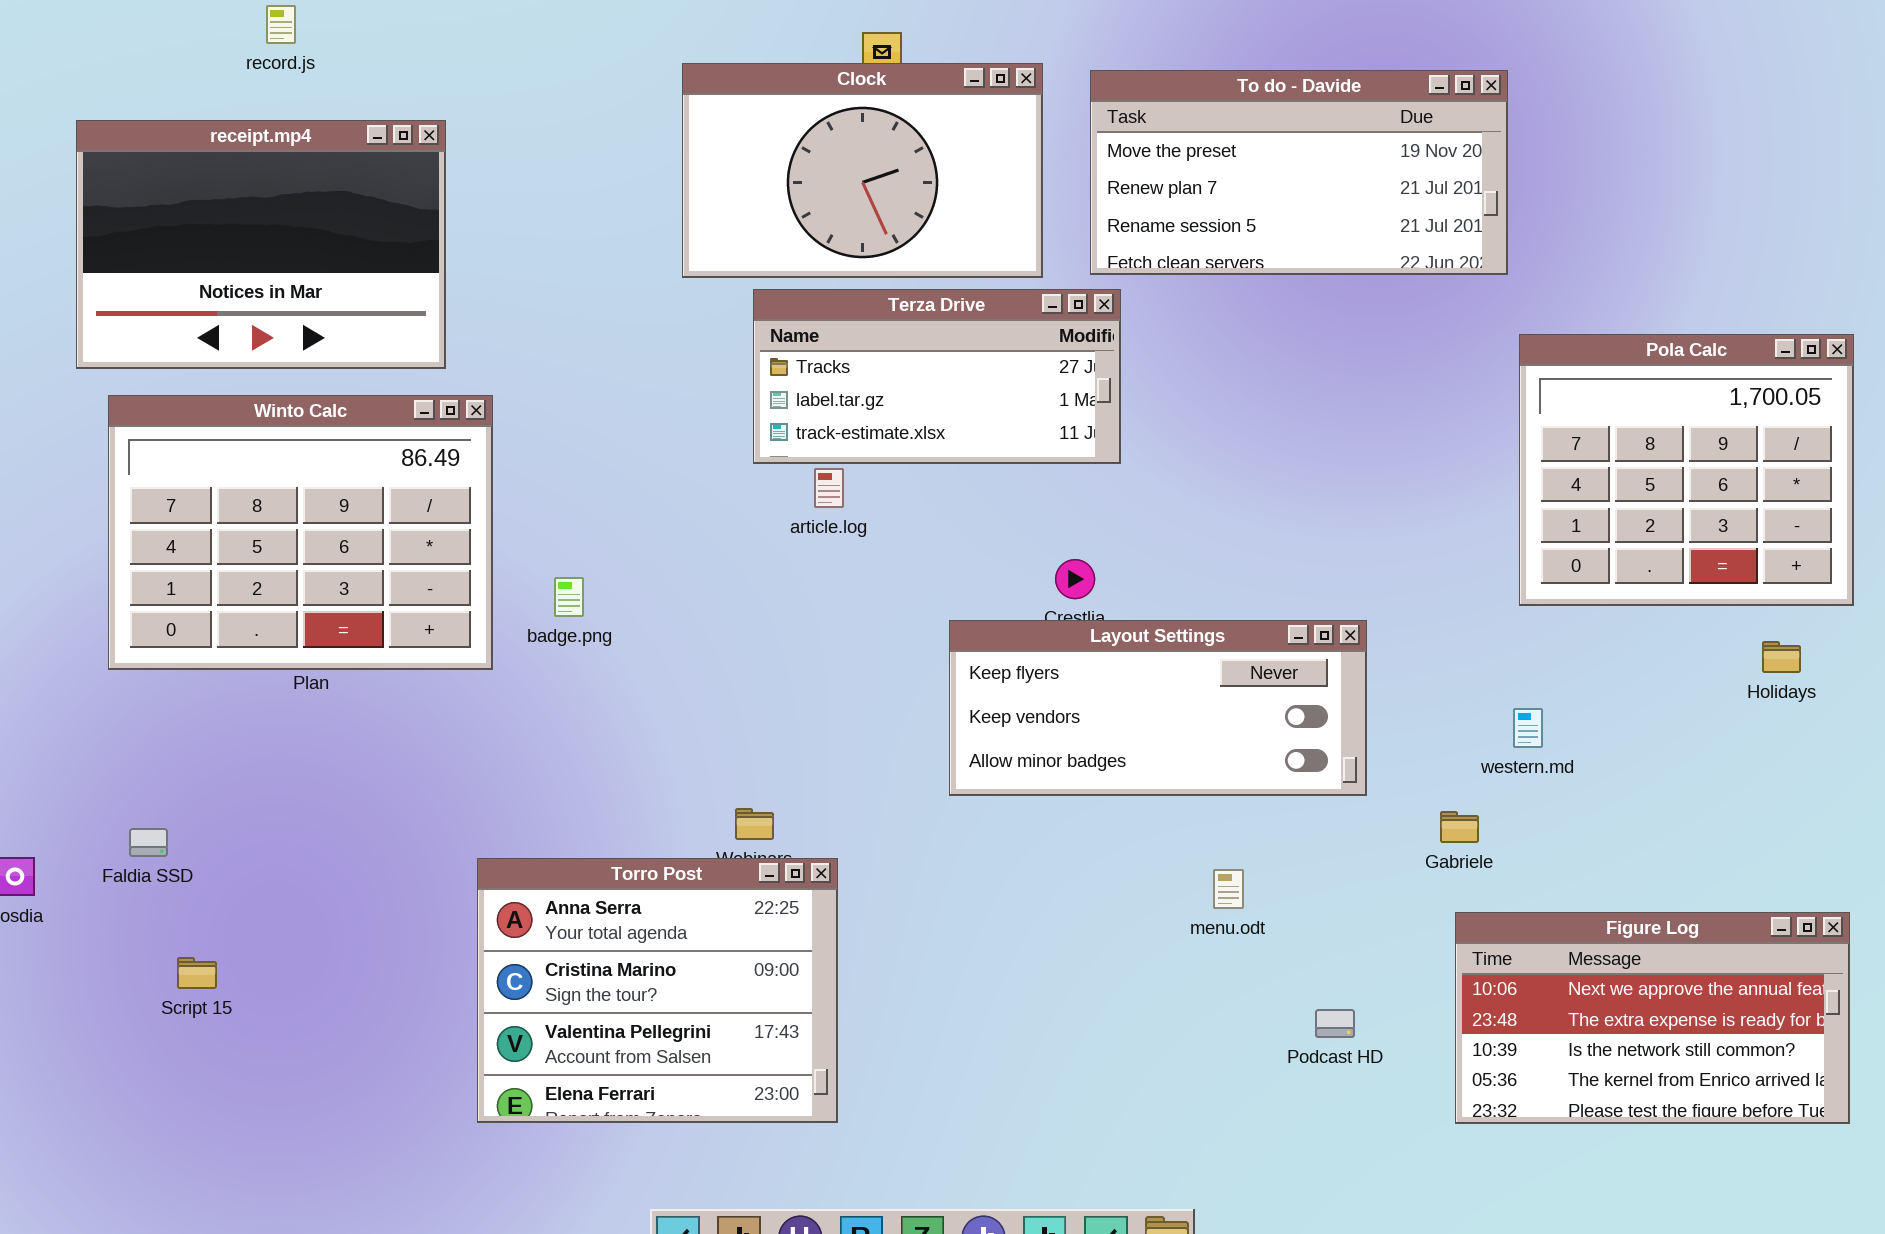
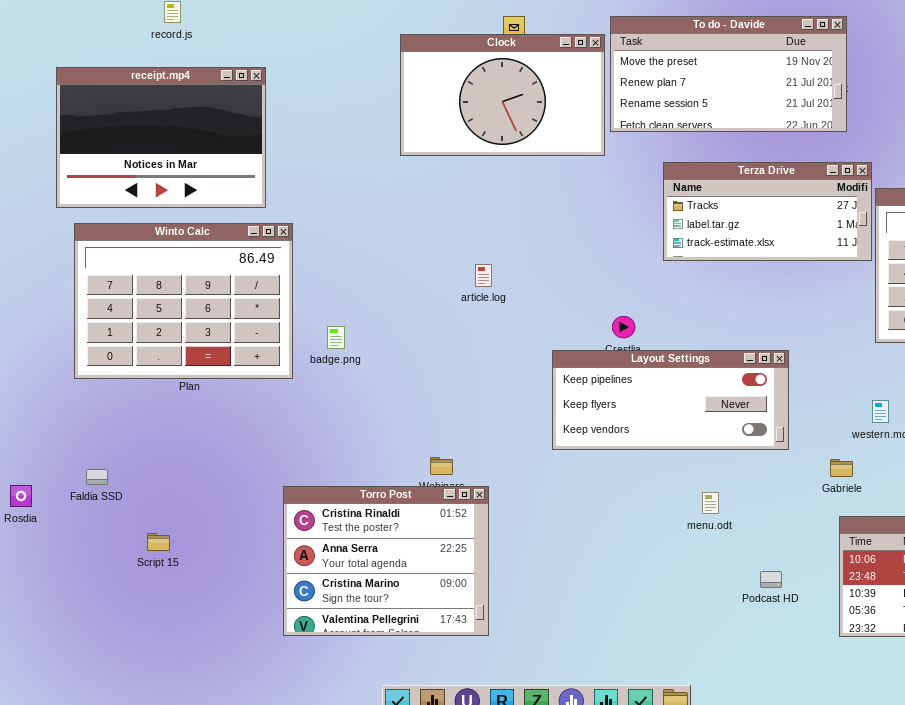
To do - Davide: [1090,70,1508,275] -> [610,16,847,132], moved
Terza Drive: [753,289,1121,464] -> [663,162,872,261], moved
Layout Settings: [949,620,1367,796] -> [552,350,789,450], scrolled up 1 row
Torro Post: [477,858,838,1123] -> [283,486,489,636], scrolled up 1 row
Script 15: [177,957,217,989] -> [147,533,170,551], moved

